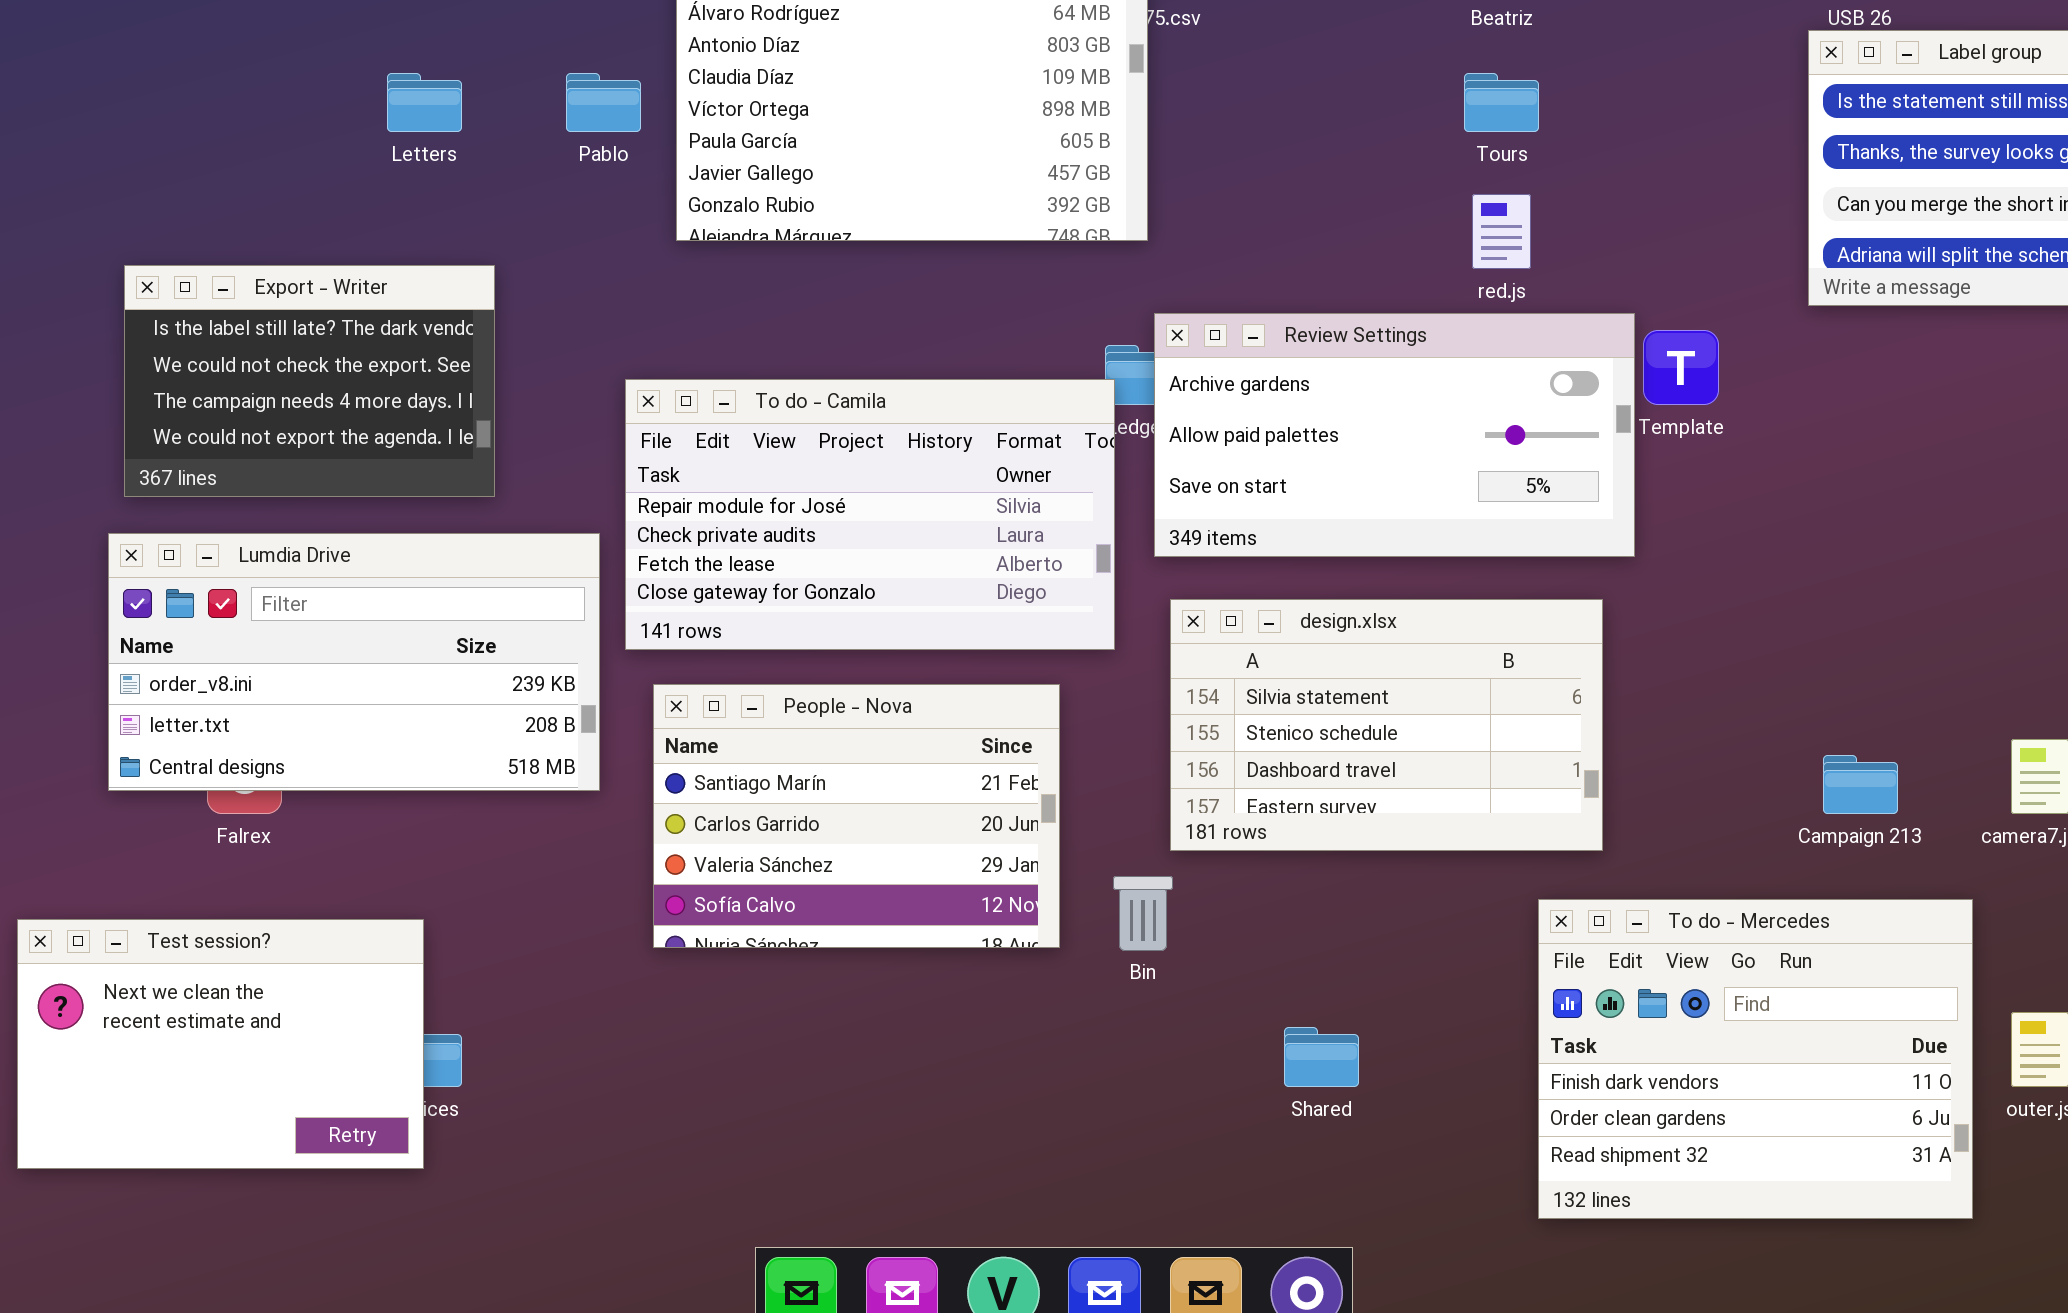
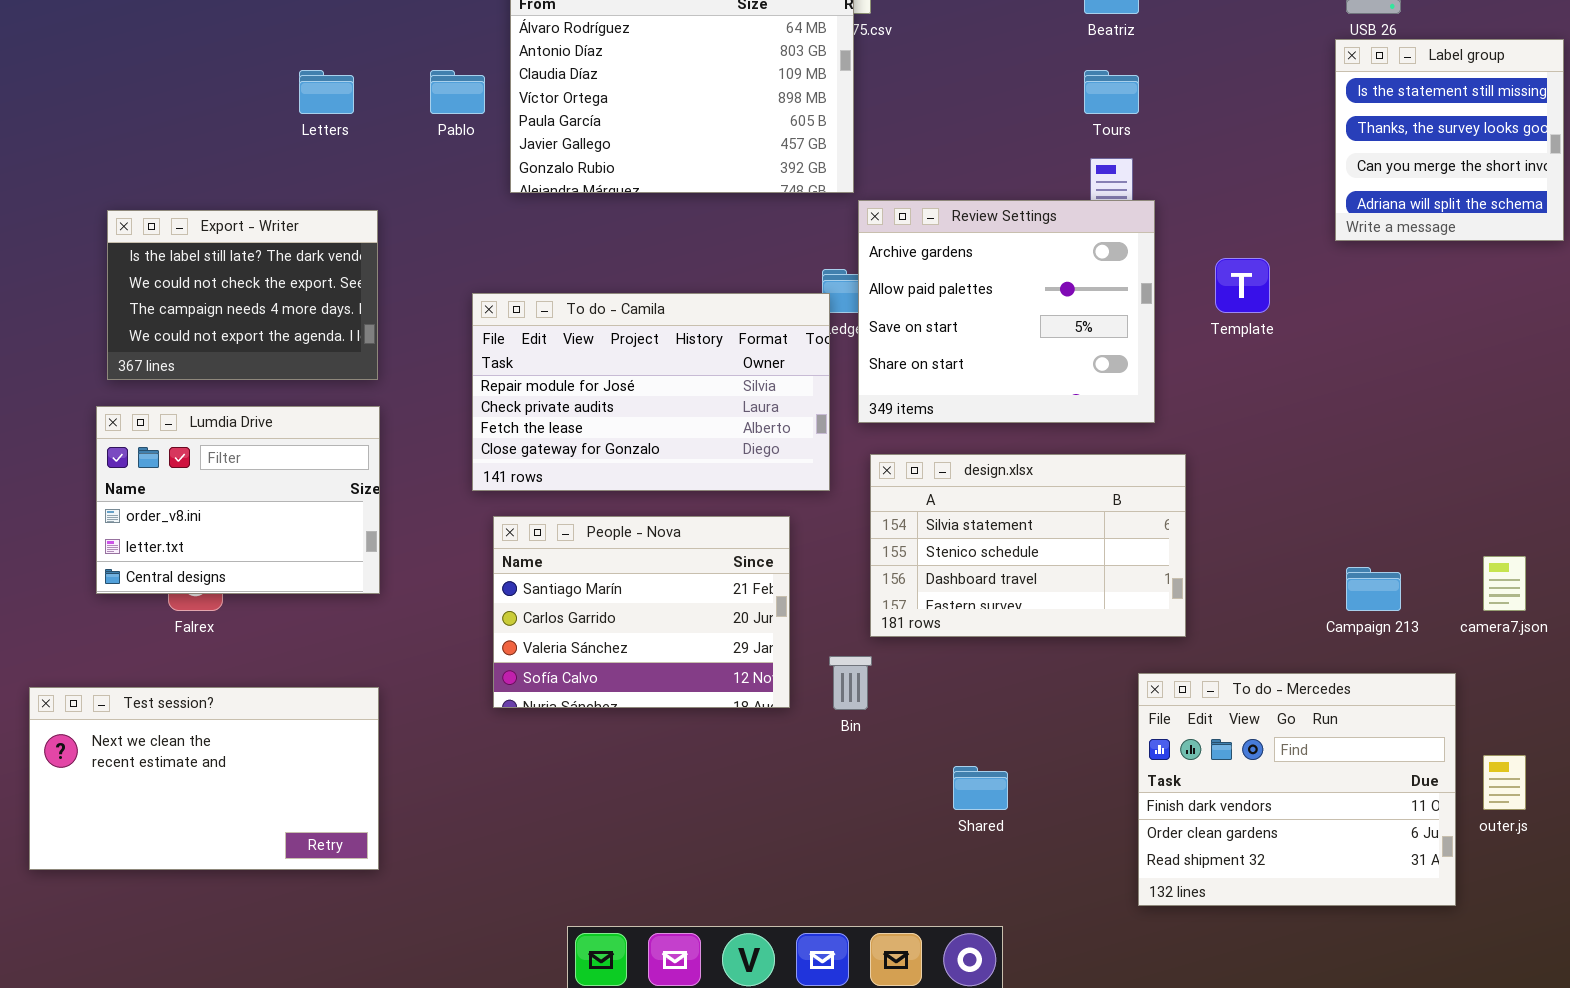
Review Settings: [1154,313,1635,557] -> [858,200,1155,423], resized
Lumdia Drive: [108,533,600,791] -> [96,406,380,594], resized
Test session?: [17,919,424,1169] -> [29,687,379,870], resized

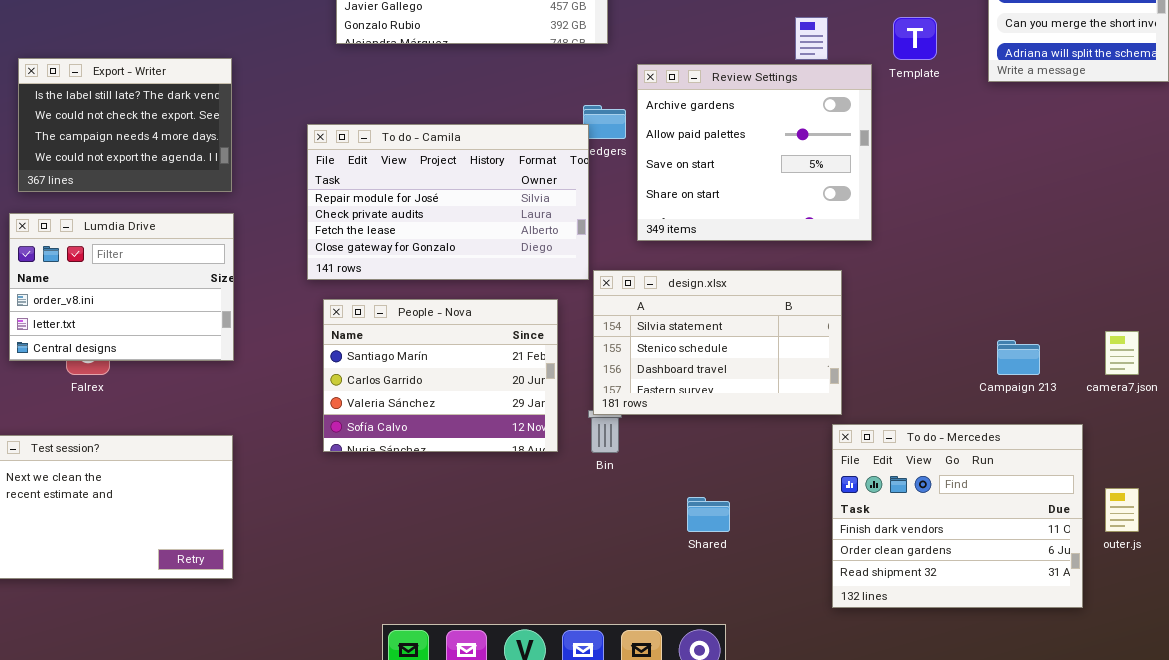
Review Settings: [858,200,1155,423] -> [637,64,872,241], moved
Template: [1215,258,1270,313] -> [893,17,937,60], moved
design.xlsx: [870,454,1186,637] -> [593,270,842,415], moved

